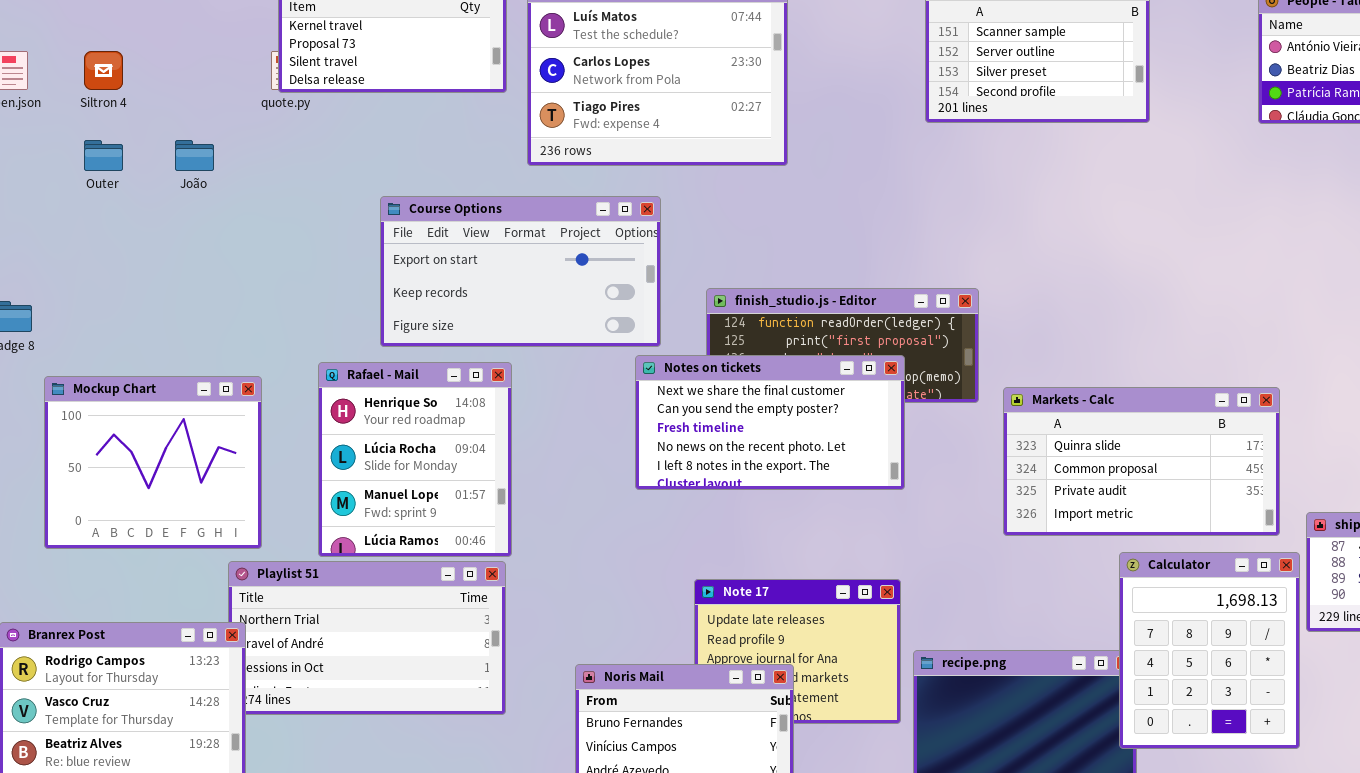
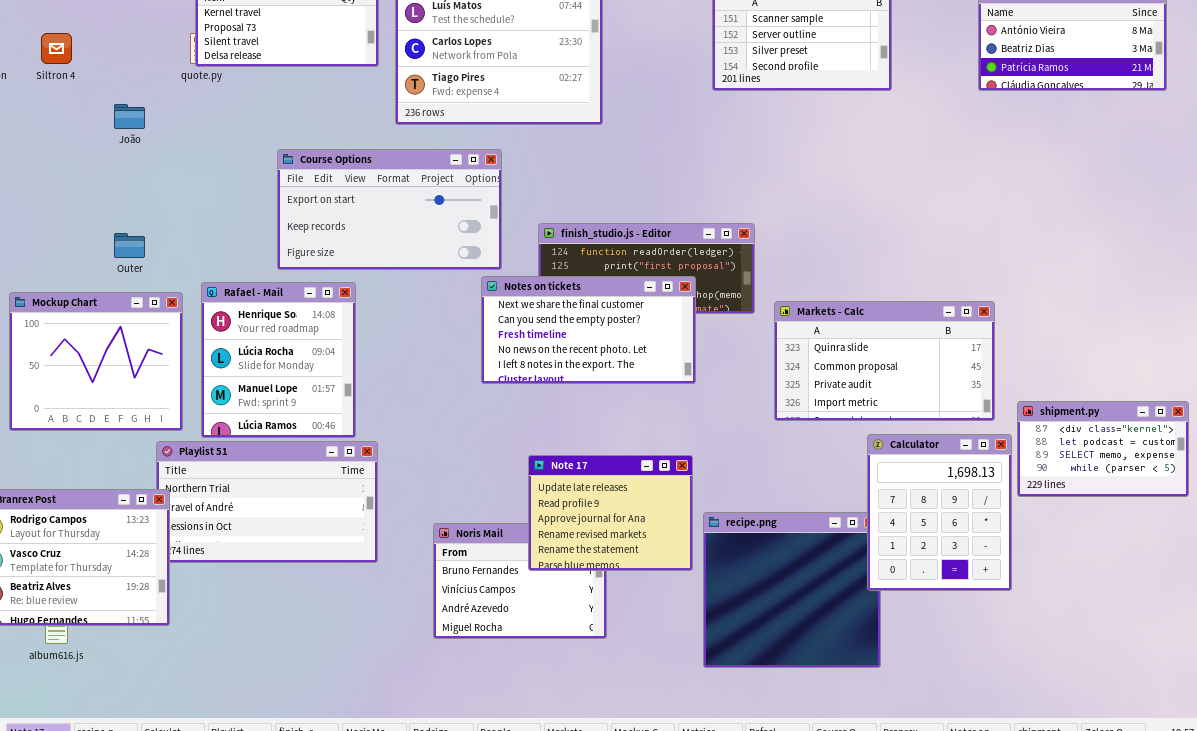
Outer: [84,140,123,171] -> [114,233,145,258], moved
Rafael - Mail: [318,362,512,557] -> [201,282,356,438], moved
Note 17: [694,579,901,724] -> [528,455,693,571], raised

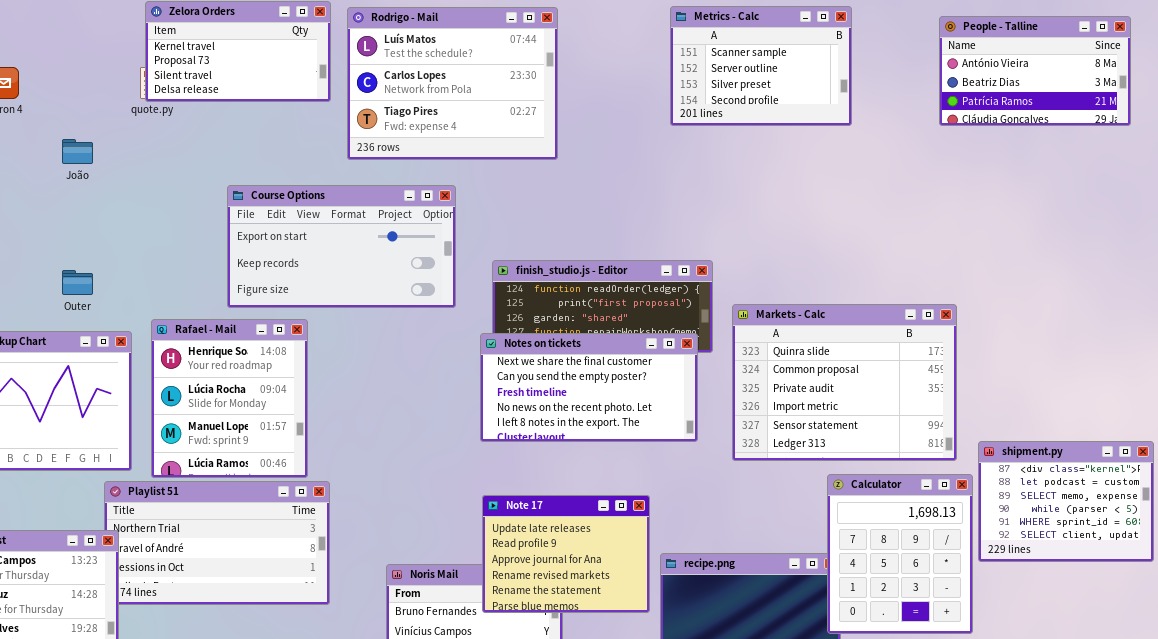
Notes on tickets: [481,276,696,384] -> [480,333,698,442], moved
Markets - Calc: [774,301,995,421] -> [732,304,957,461], resized
shipment.py: [1017,401,1189,497] -> [978,441,1154,562], resized

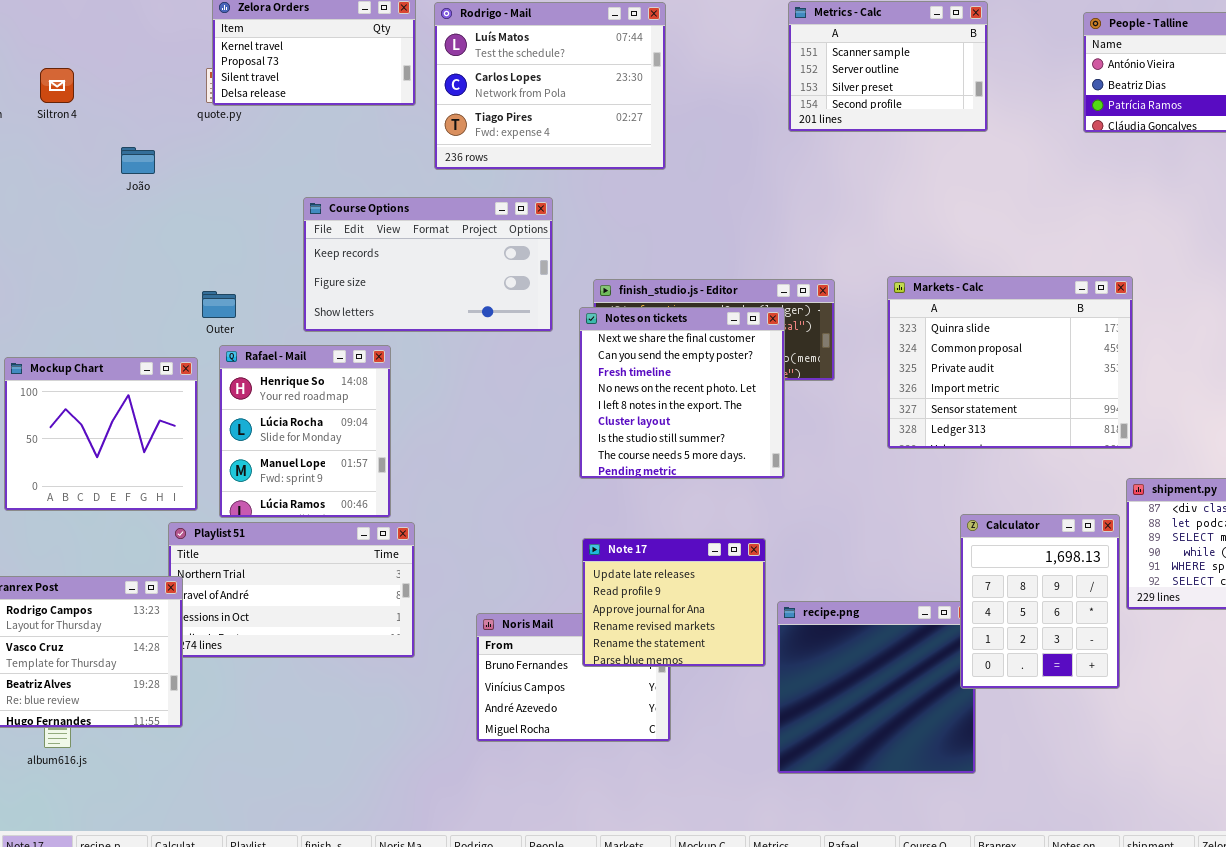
Course Options: [227,185,456,308] -> [303,197,553,332], scrolled down 1 row
Outer: [62,270,93,295] -> [202,291,236,318], moved
Markets - Calc: [732,304,957,461] -> [887,276,1133,449], moved
Notes on tickets: [480,333,698,442] -> [579,307,785,479], resized

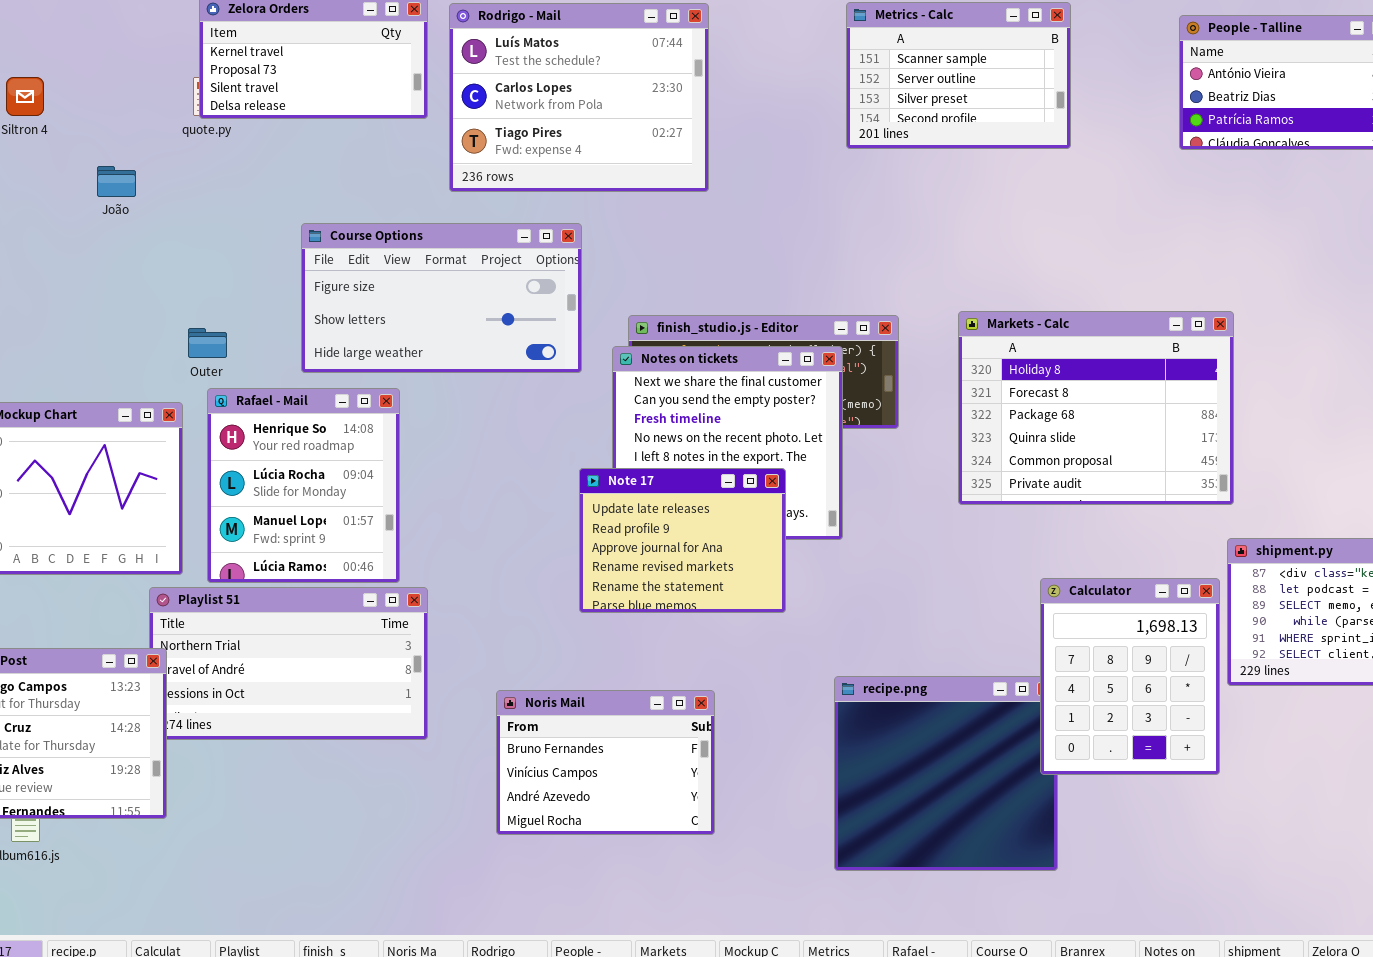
Course Options: [303,197,553,332] -> [301,223,582,373], scrolled down 1 row
Markets - Calc: [887,276,1133,449] -> [958,311,1234,505], scrolled up 3 rows
Note 17: [582,538,766,667] -> [579,468,786,613], moved

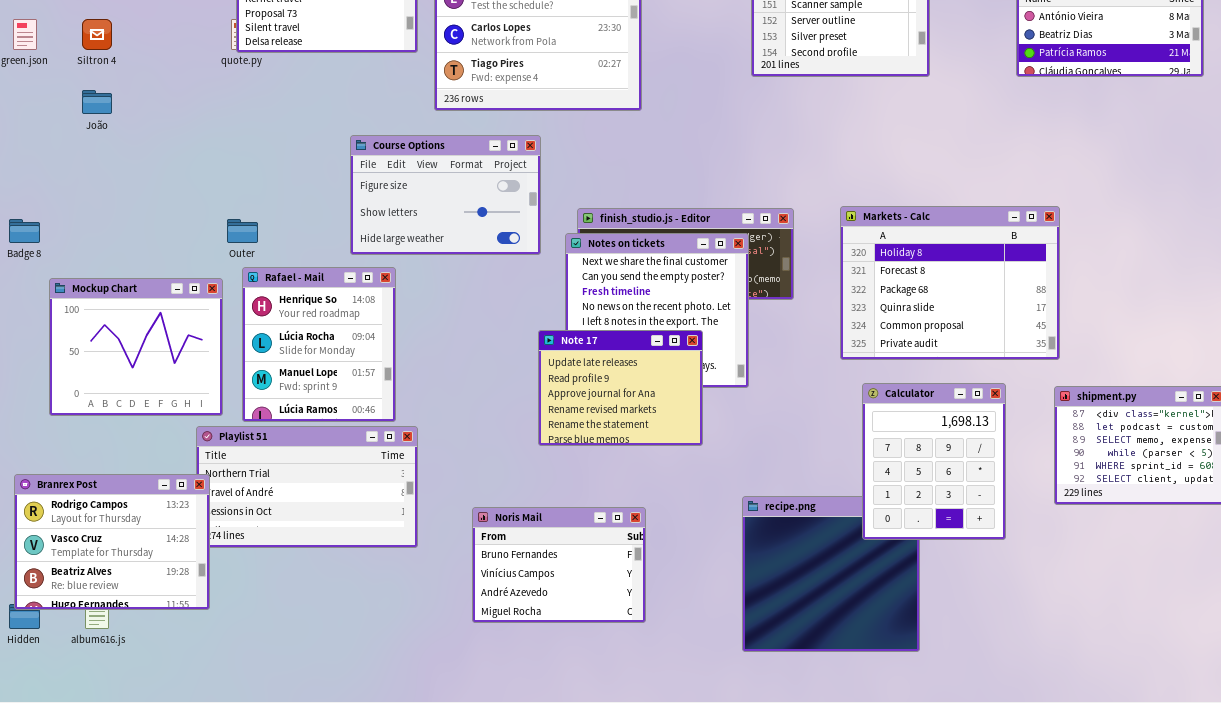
João: [97,166,136,197] -> [82,90,112,114], moved
Course Options: [301,223,582,373] -> [350,135,541,255], resized
Calculator: [1040,578,1220,775] -> [862,383,1006,540], moved

